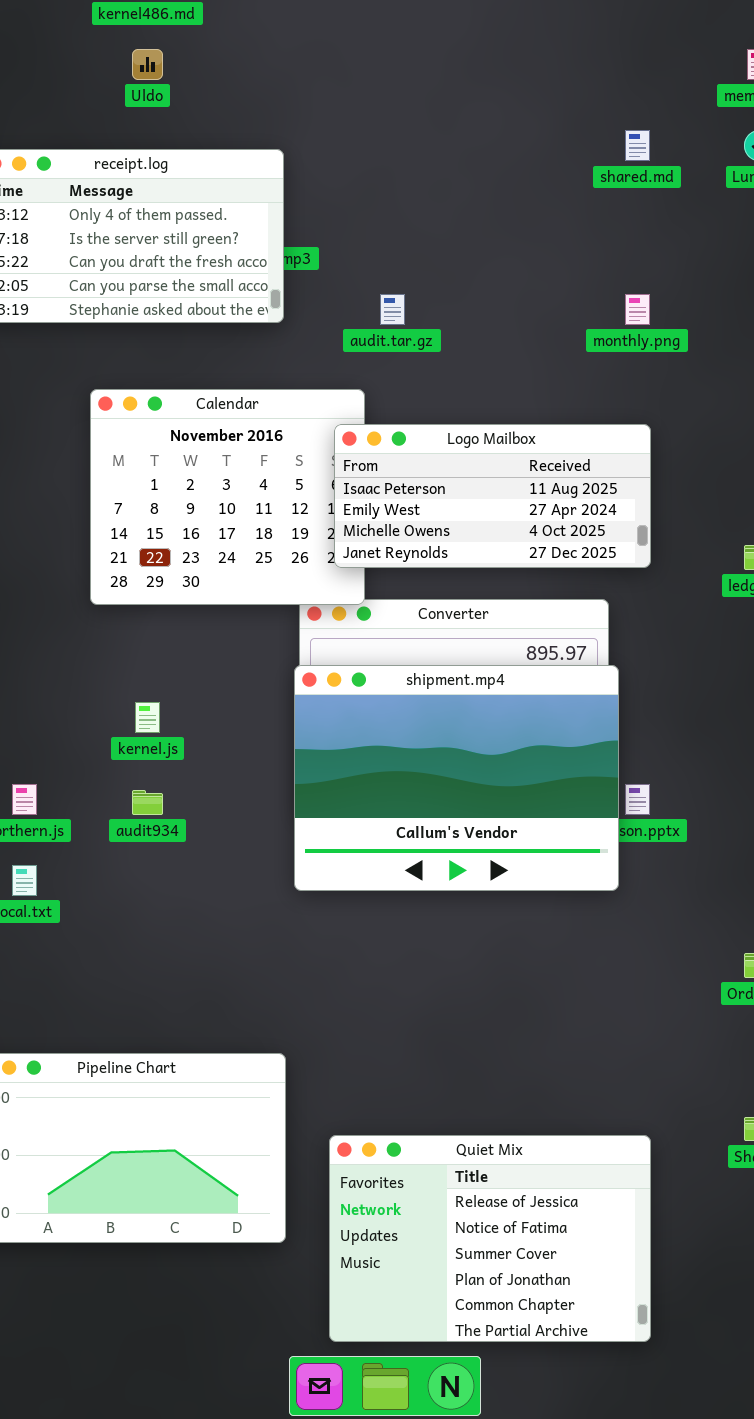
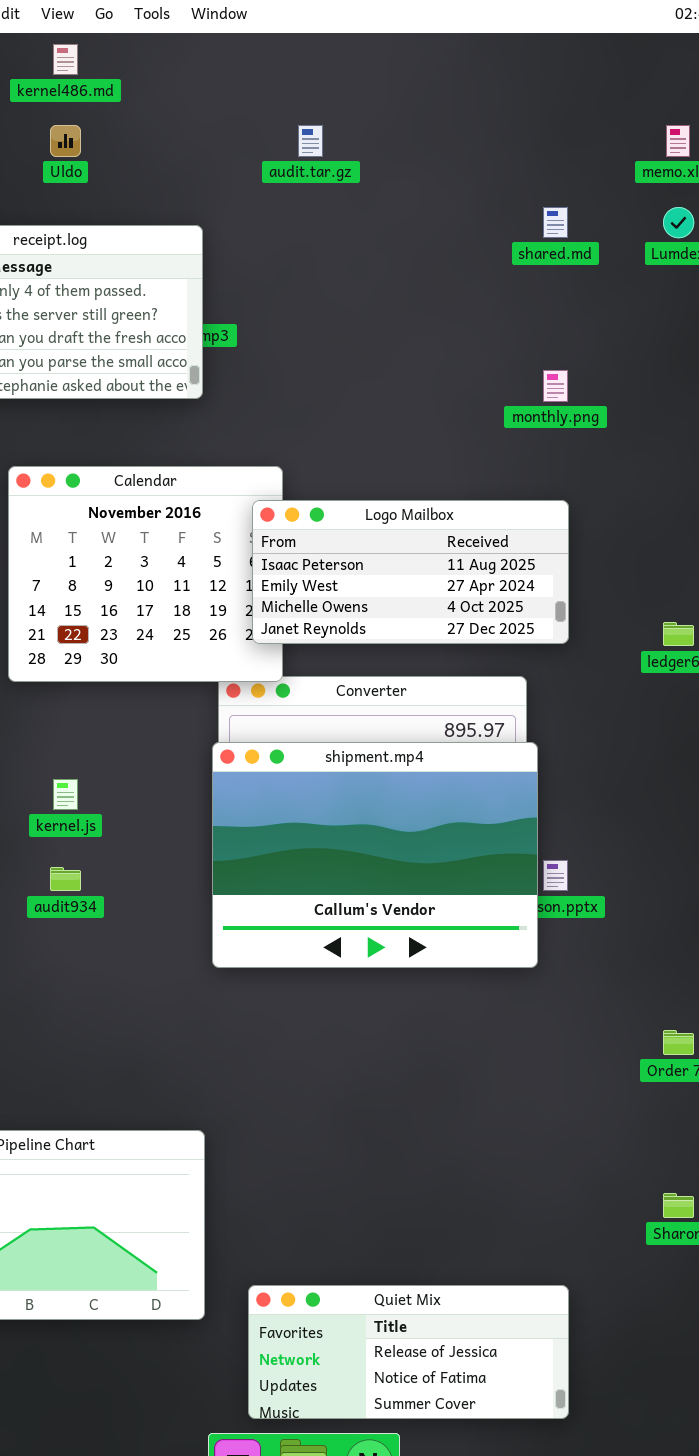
audit.tar.gz: [380,294,405,325] -> [298,125,323,157], moved
Quiet Mix: [329,1135,651,1342] -> [248,1285,569,1419], resized

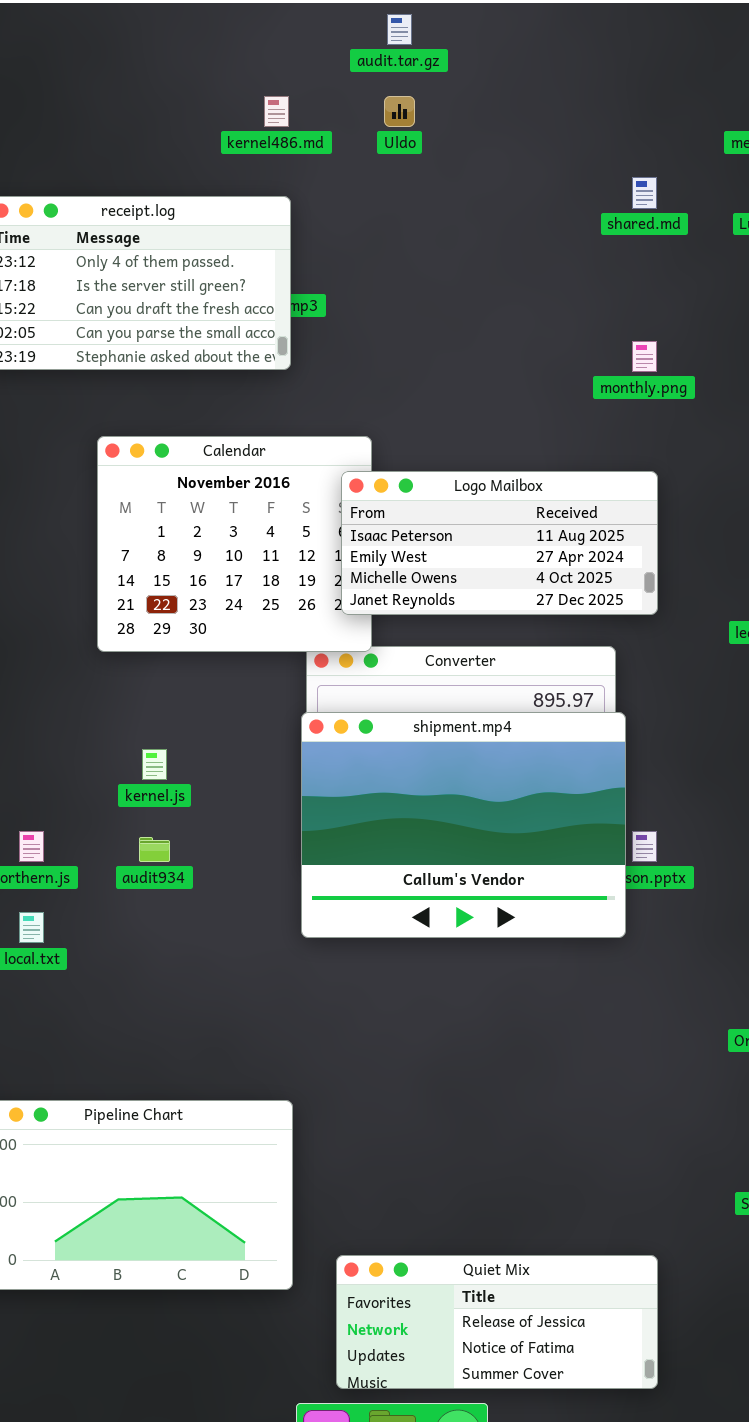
kernel486.md: [53,44,78,75] -> [264,96,289,127], moved
Uldo: [50,125,81,157] -> [384,96,415,127], moved
audit.tar.gz: [298,125,323,157] -> [387,14,412,45], moved

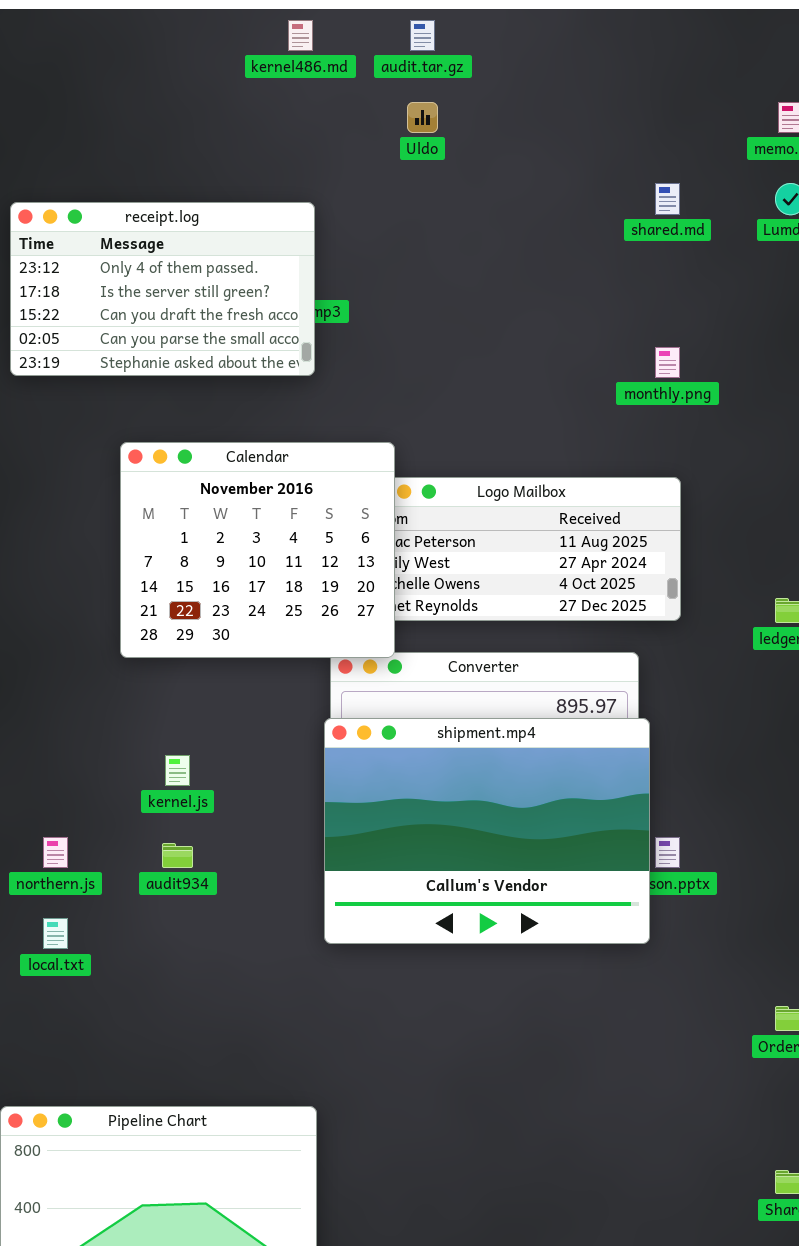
kernel486.md: [264,96,289,127] -> [288,20,313,51], moved
Calendar: [97,436,372,652] -> [120,442,395,658], raised

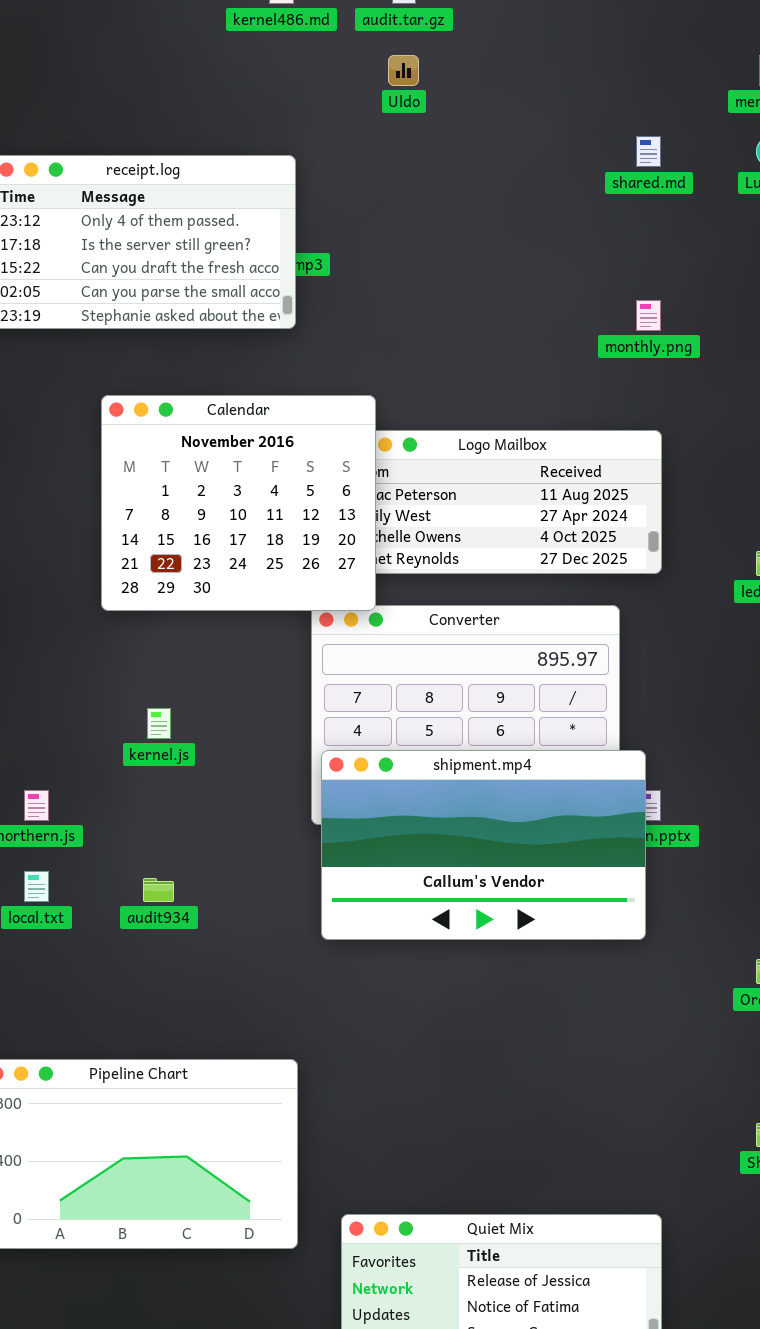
shipment.mp4: [324,718,650,944] -> [321,750,646,940], moved, resized
audit934: [162,843,193,868] -> [143,878,174,902], moved

